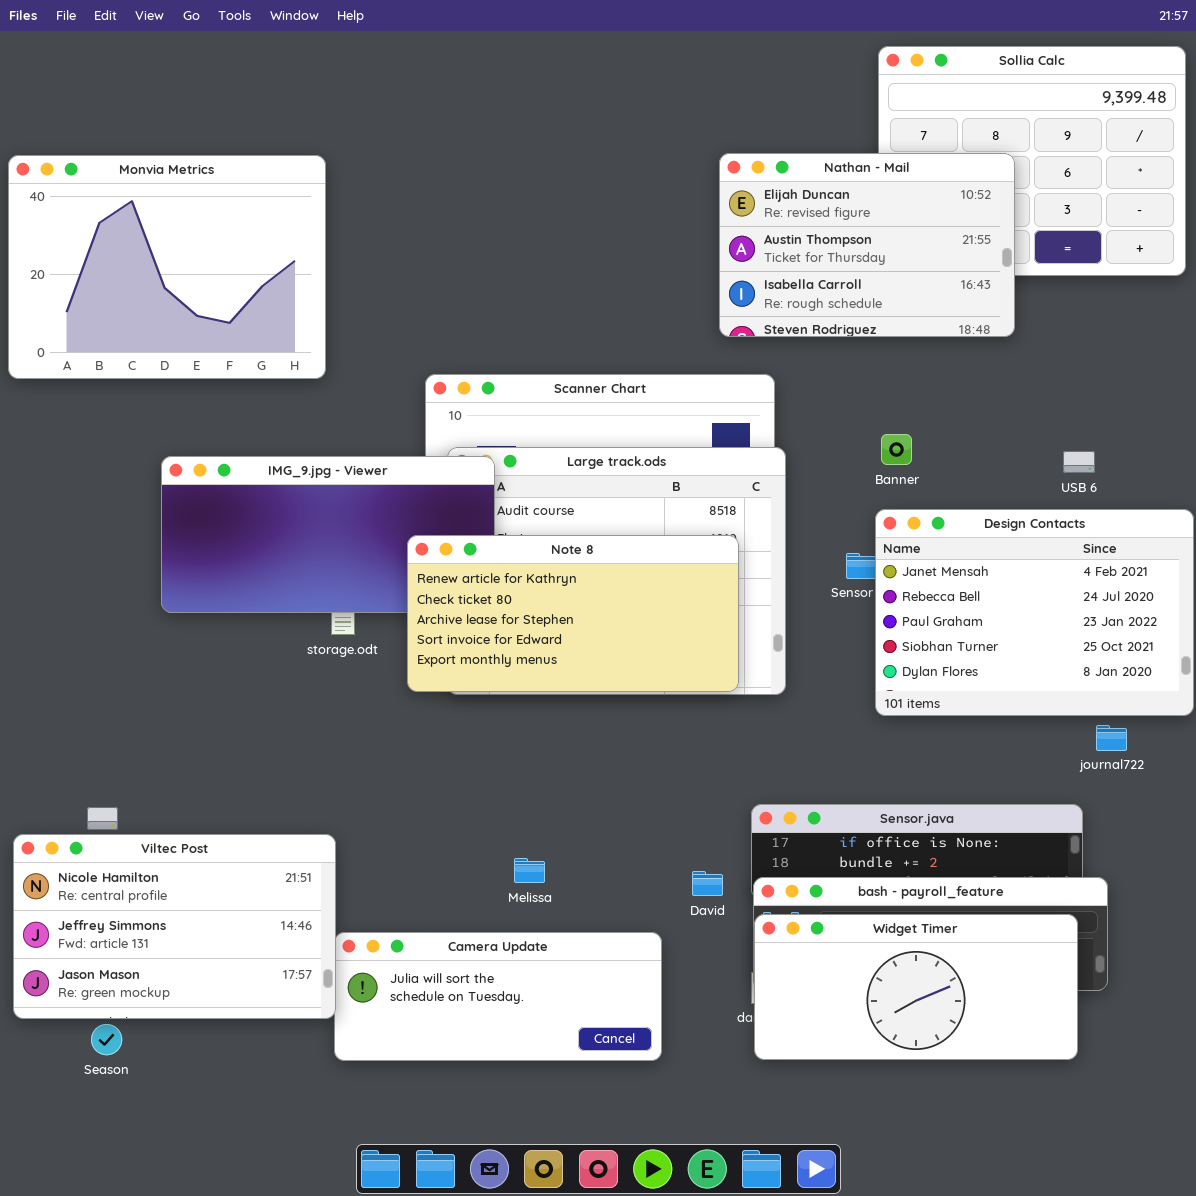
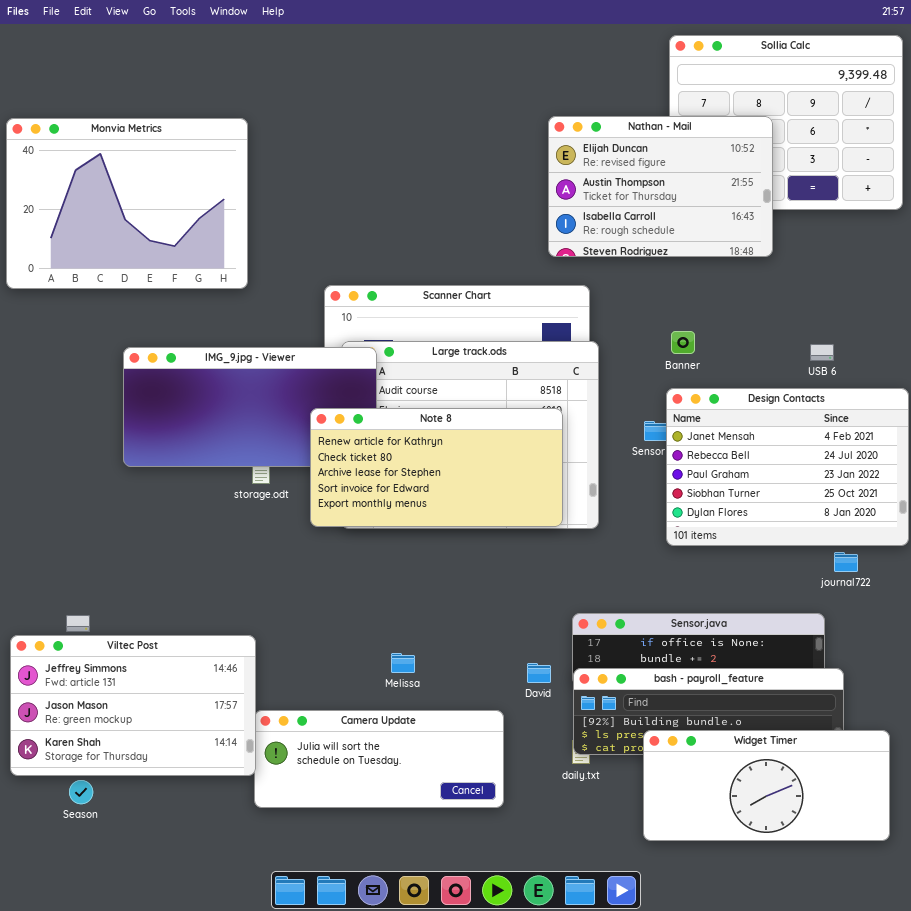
Viltec Post: [13,834,336,1019] -> [10,635,256,776], scrolled down 1 row
Widget Timer: [754,914,1078,1060] -> [643,730,890,841], moved

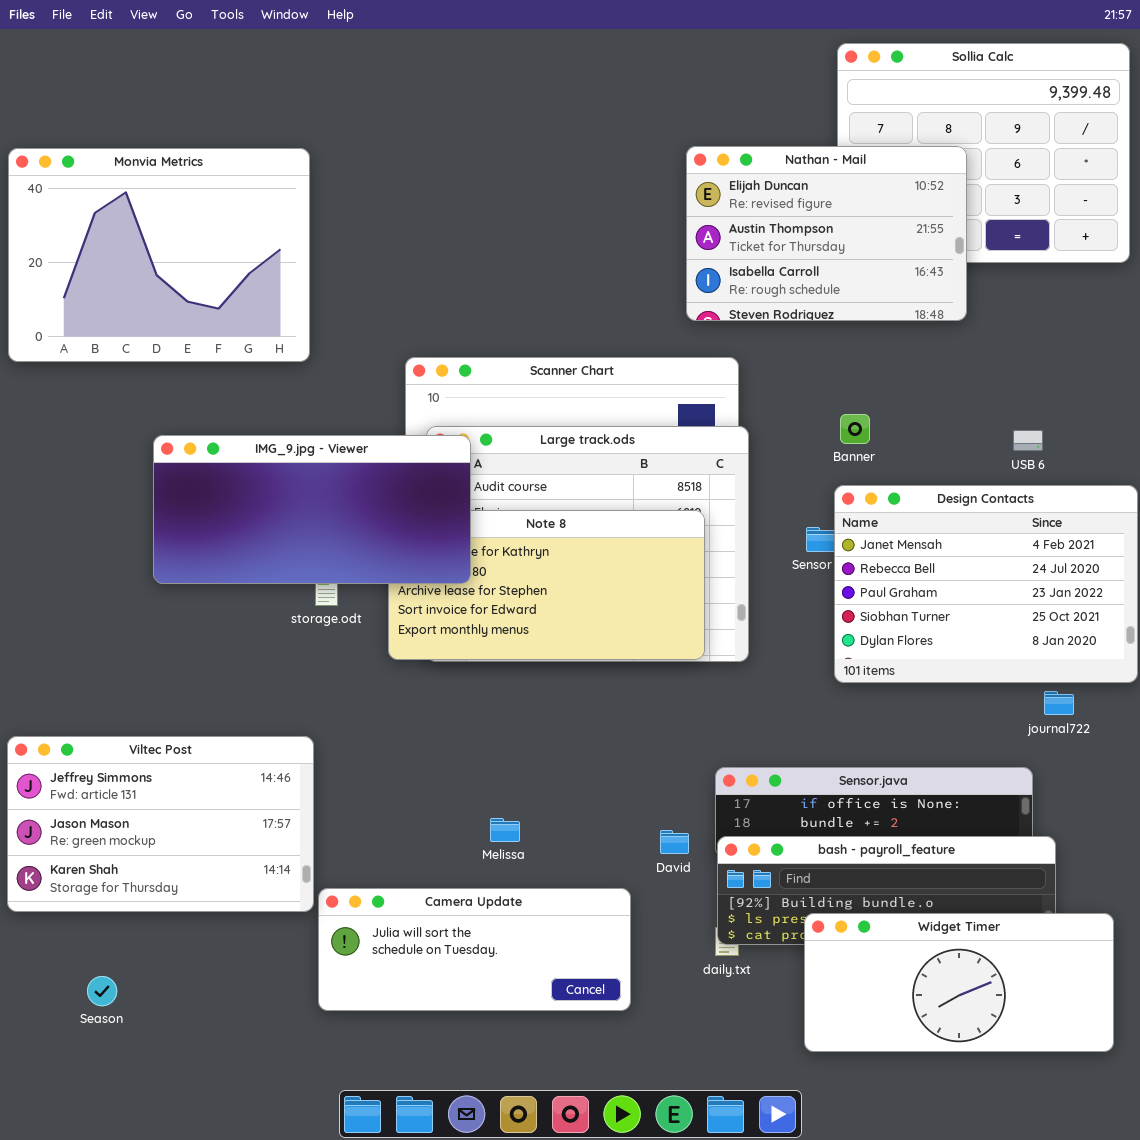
IMG_9.jpg - Viewer: [123,347,377,467] -> [153,435,471,584], raised
Viltec Post: [10,635,256,776] -> [7,736,314,912], moved

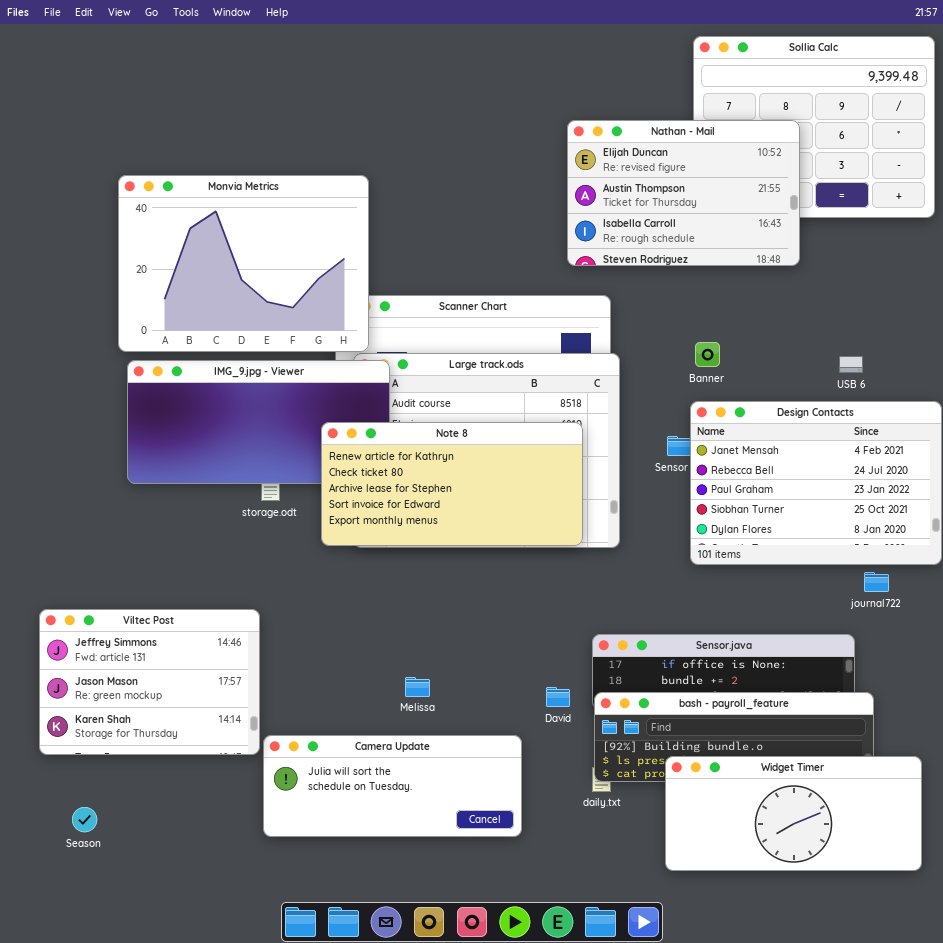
Monvia Metrics: [8,148,310,362] -> [118,175,369,352], moved
Note 8: [388,510,705,660] -> [321,422,583,546], raised
Viltec Post: [7,736,314,912] -> [39,609,260,755], resized

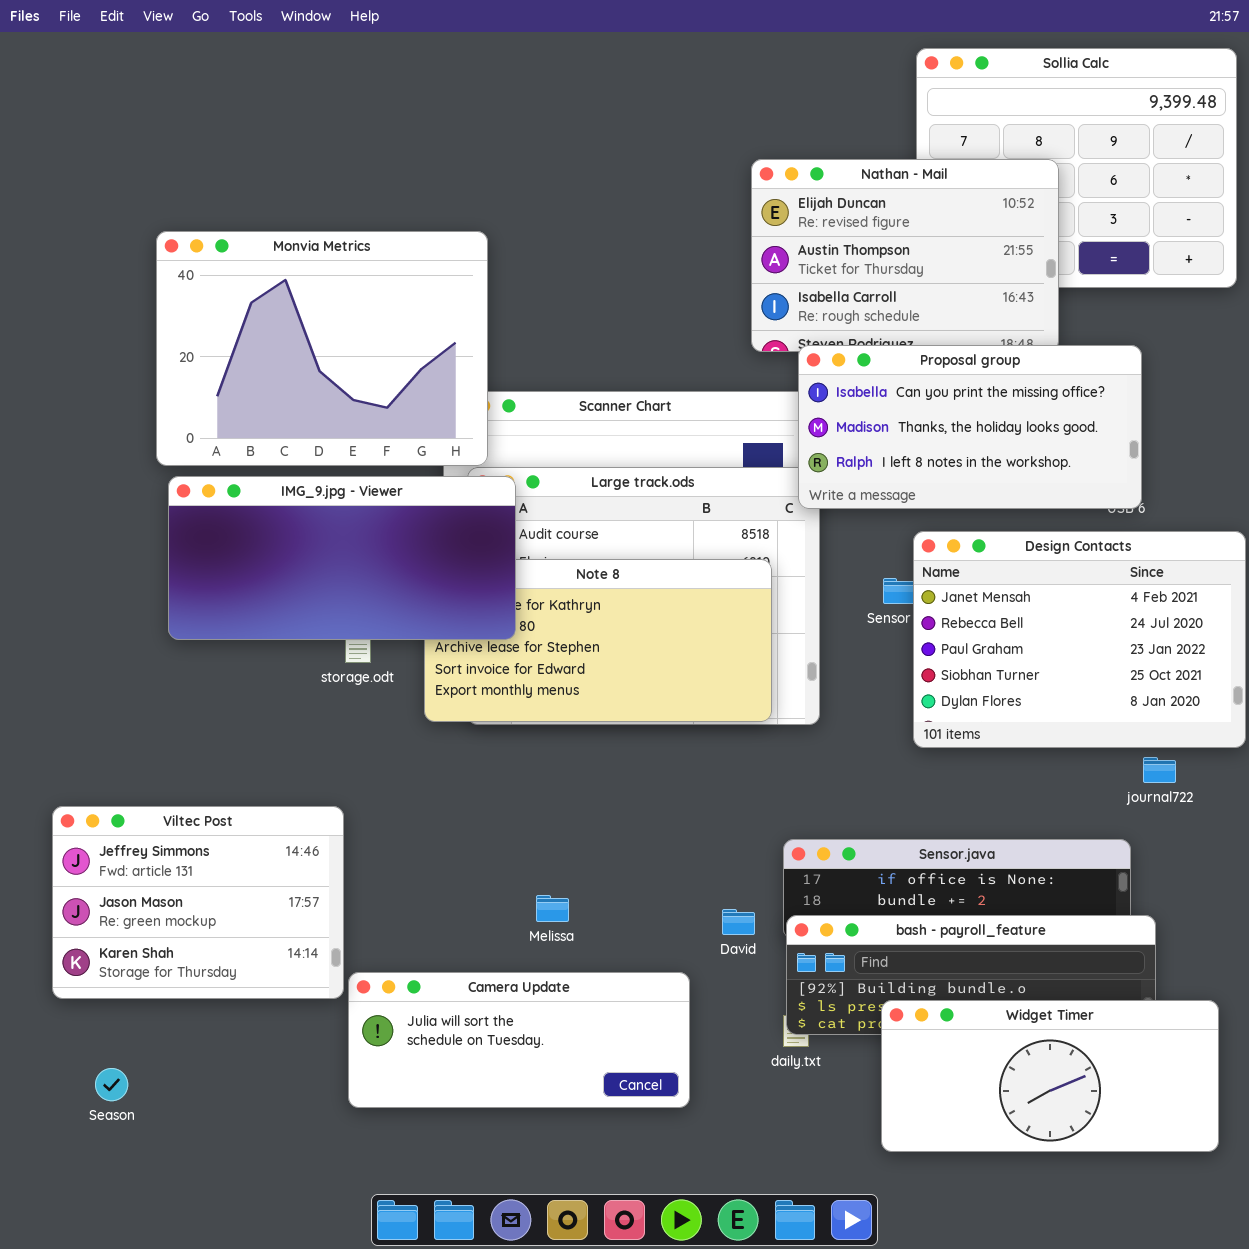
Proposal group: none -> [798,345,1142,509], opened
IMG_9.jpg - Viewer: [127,360,390,484] -> [168,476,516,640], raised

